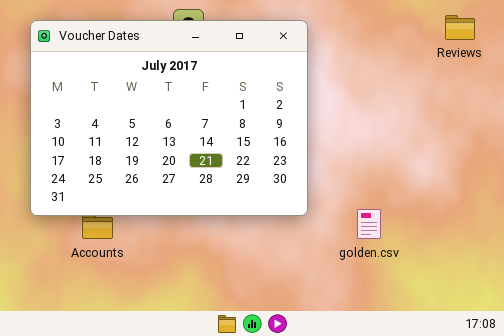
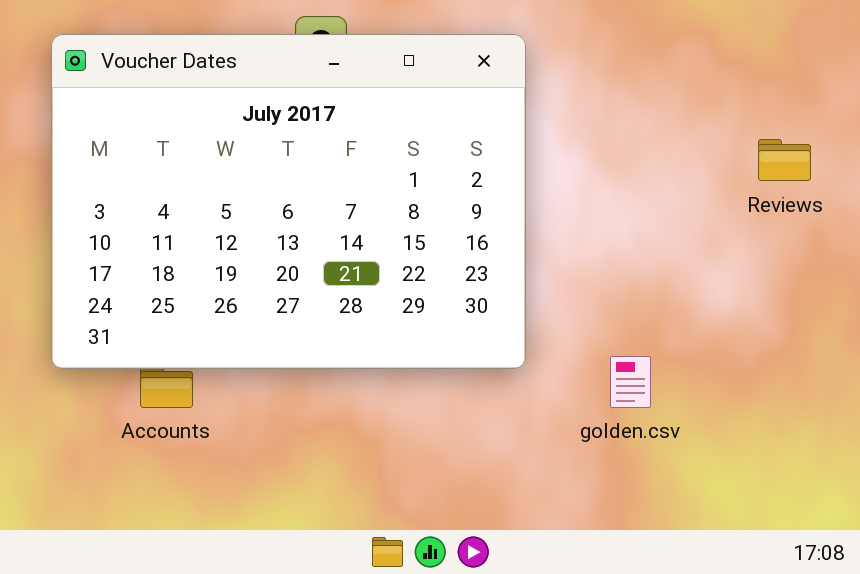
Reviews: [445,15,475,40] -> [758,139,811,181], moved

